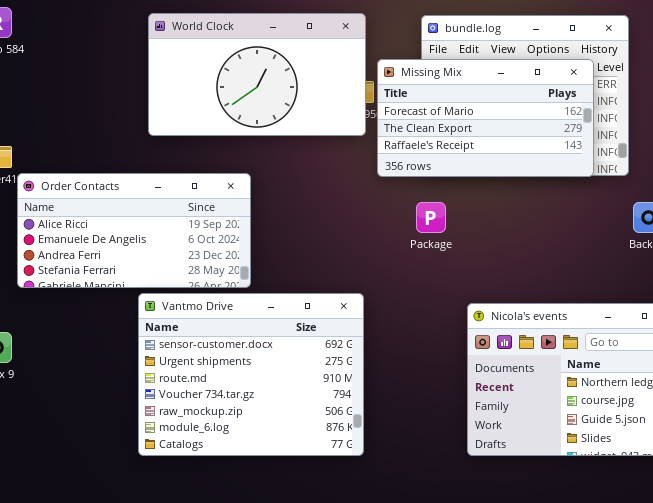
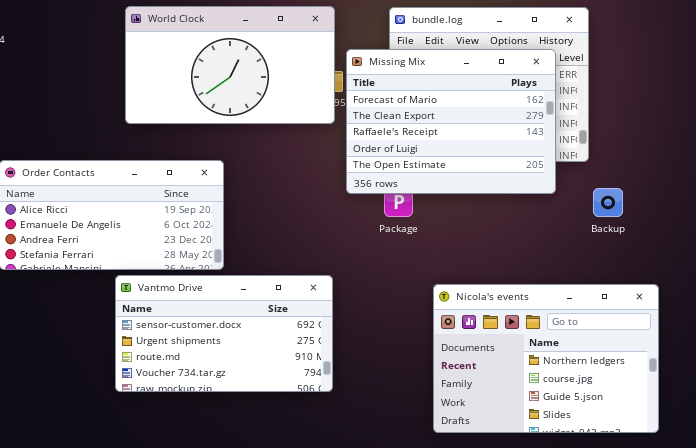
Missing Mix: [377,59,594,177] -> [346,49,556,194], resized
Vantmo Drive: [138,293,364,456] -> [115,275,333,392], resized

